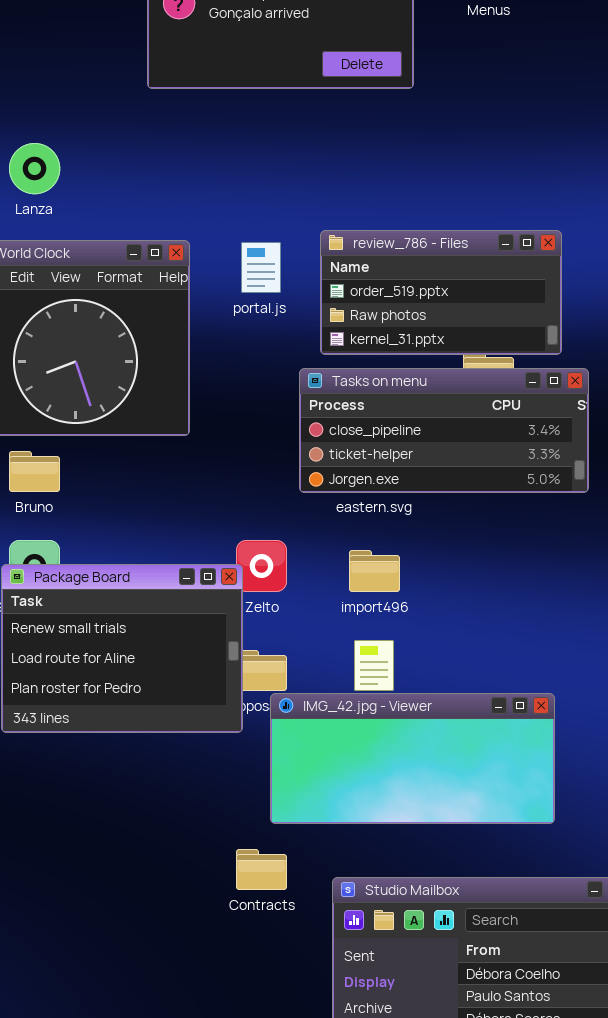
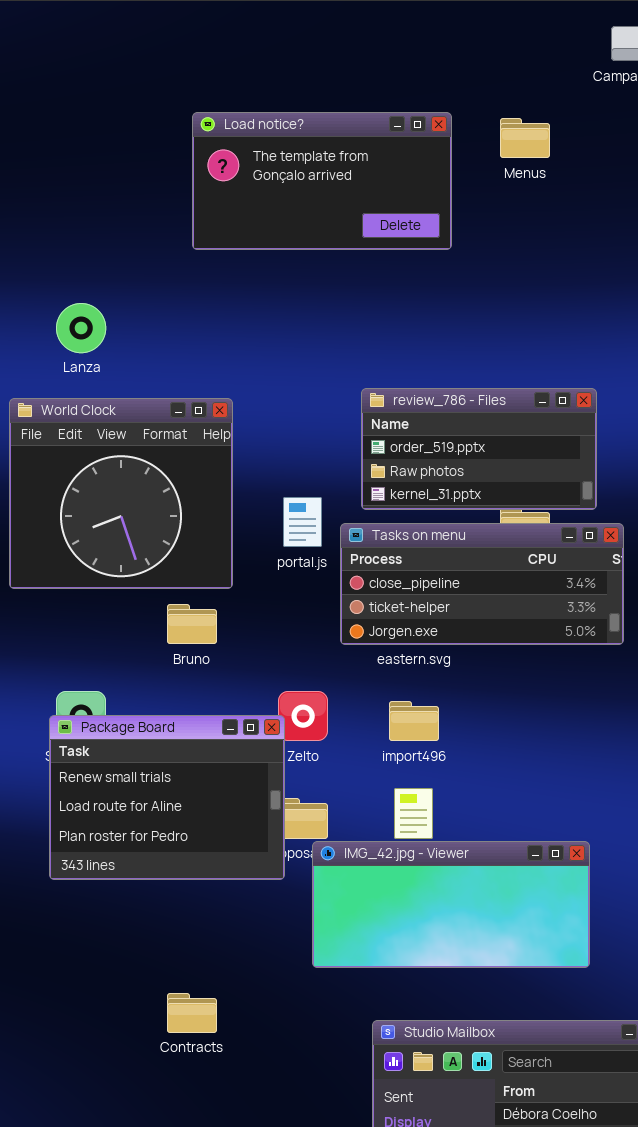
portal.js: [241,242,281,293] -> [283,497,322,547], moved
Bruno: [9,451,60,492] -> [167,604,217,644], moved
Contracts: [236,849,287,890] -> [167,993,217,1033], moved

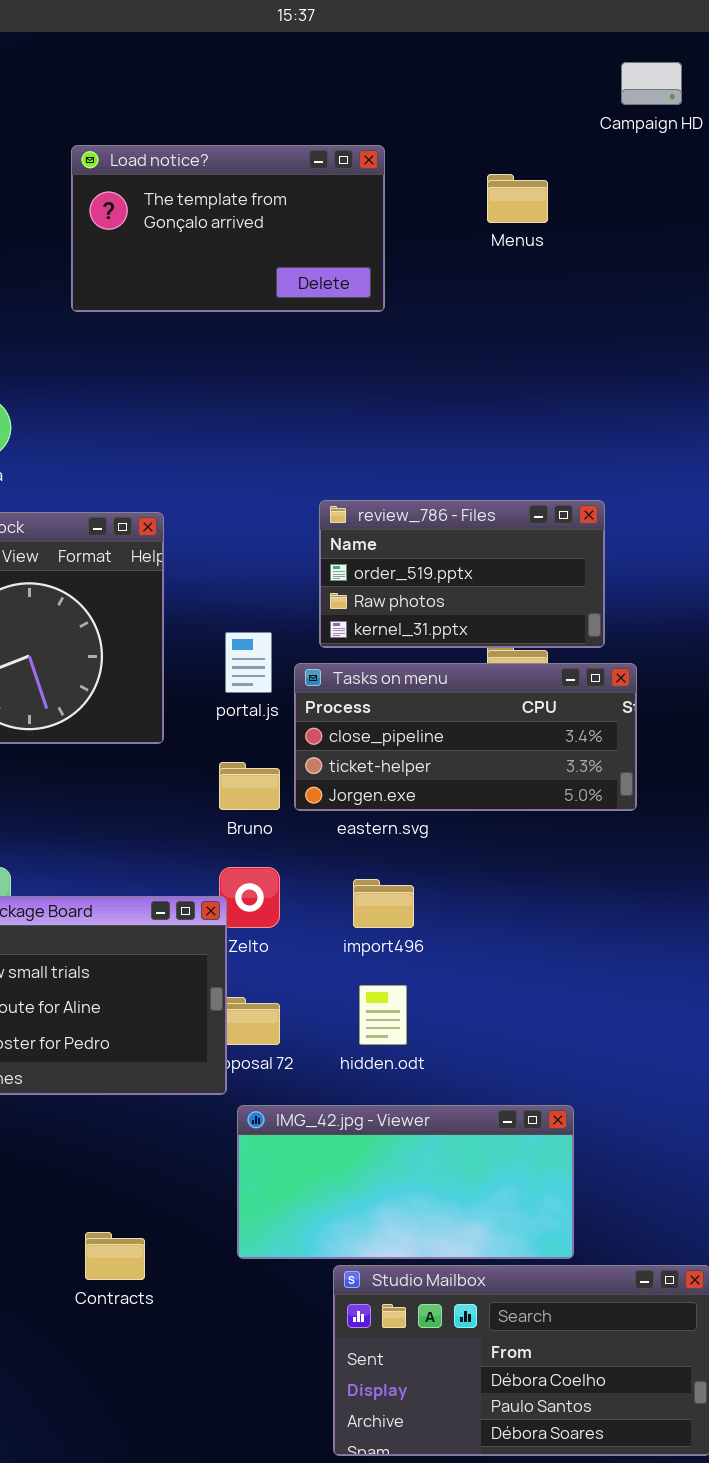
Load notice?: [192,112,452,250] -> [71,145,385,312], moved
Bruno: [167,604,217,644] -> [219,762,280,810], moved
IMG_42.jpg - Viewer: [312,841,590,968] -> [237,1105,574,1259], moved

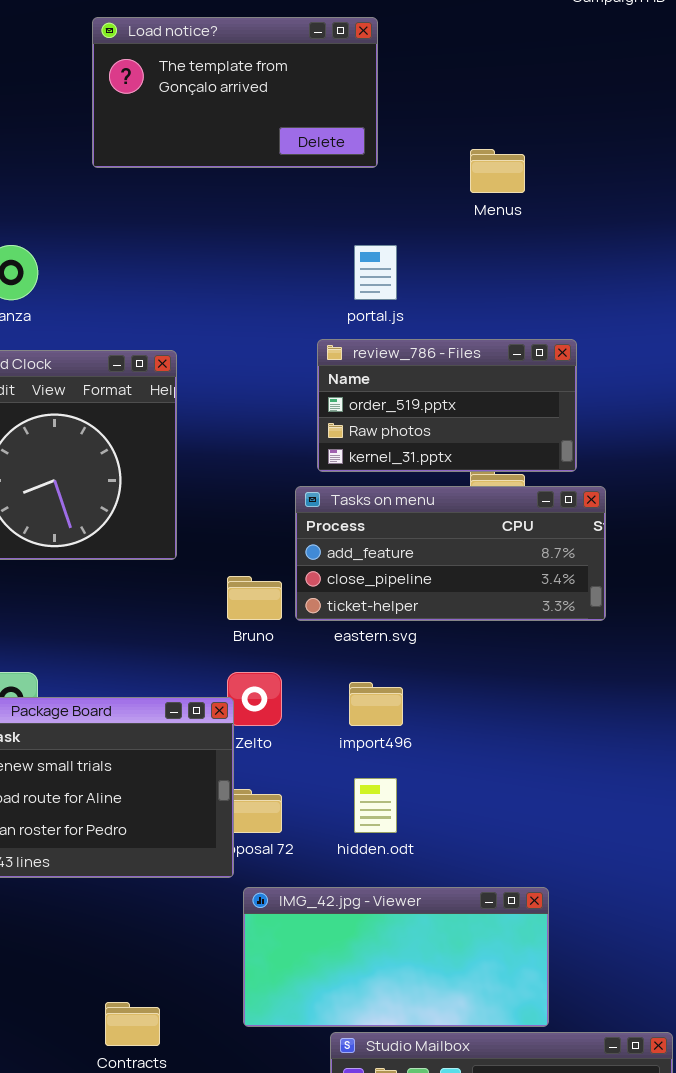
Menus: [487,174,548,223] -> [470,149,525,193], moved
portal.js: [225,632,272,693] -> [354,245,397,300], moved
Tasks on menu: [294,663,637,811] -> [295,486,606,621], scrolled up 1 row

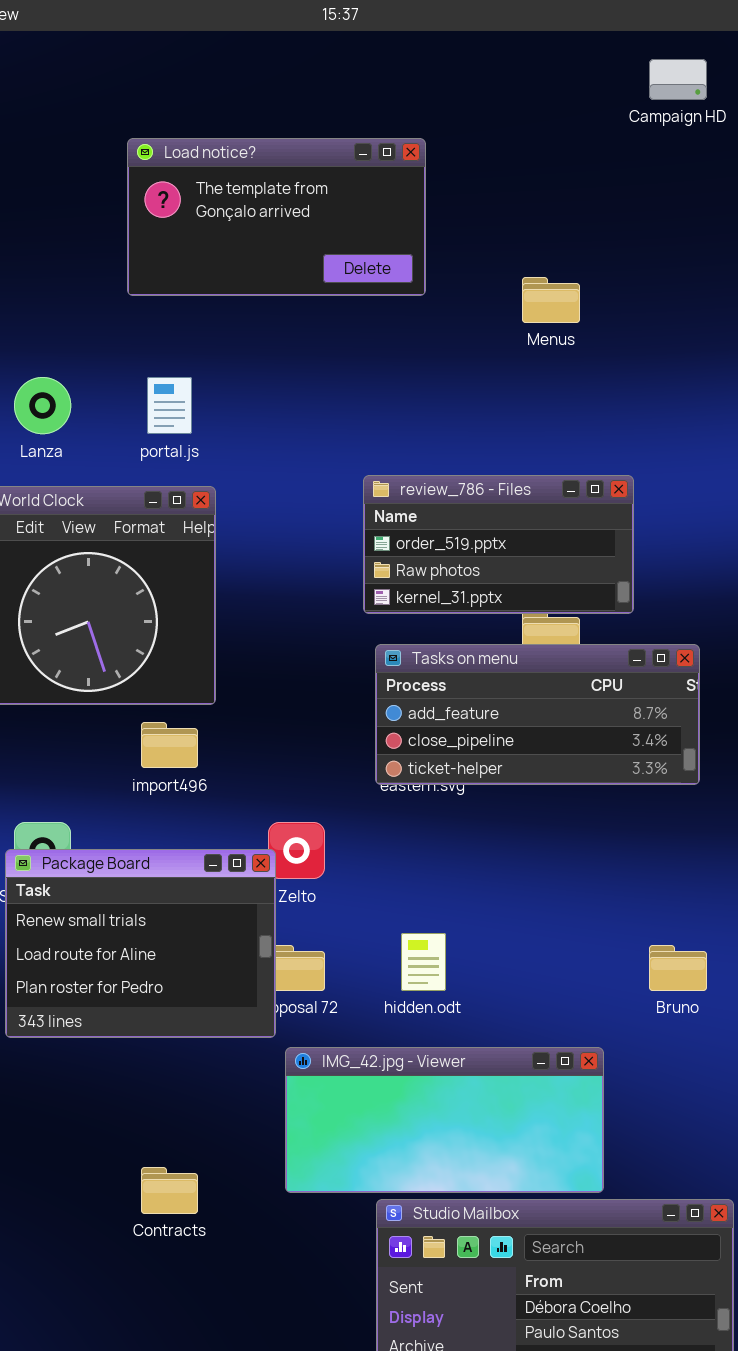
portal.js: [354,245,397,300] -> [147,377,192,434], moved
Tasks on menu: [295,486,606,621] -> [375,644,700,785], moved
Bruno: [227,576,282,620] -> [649,945,707,991], moved
import496: [349,682,403,726] -> [141,722,198,768], moved

